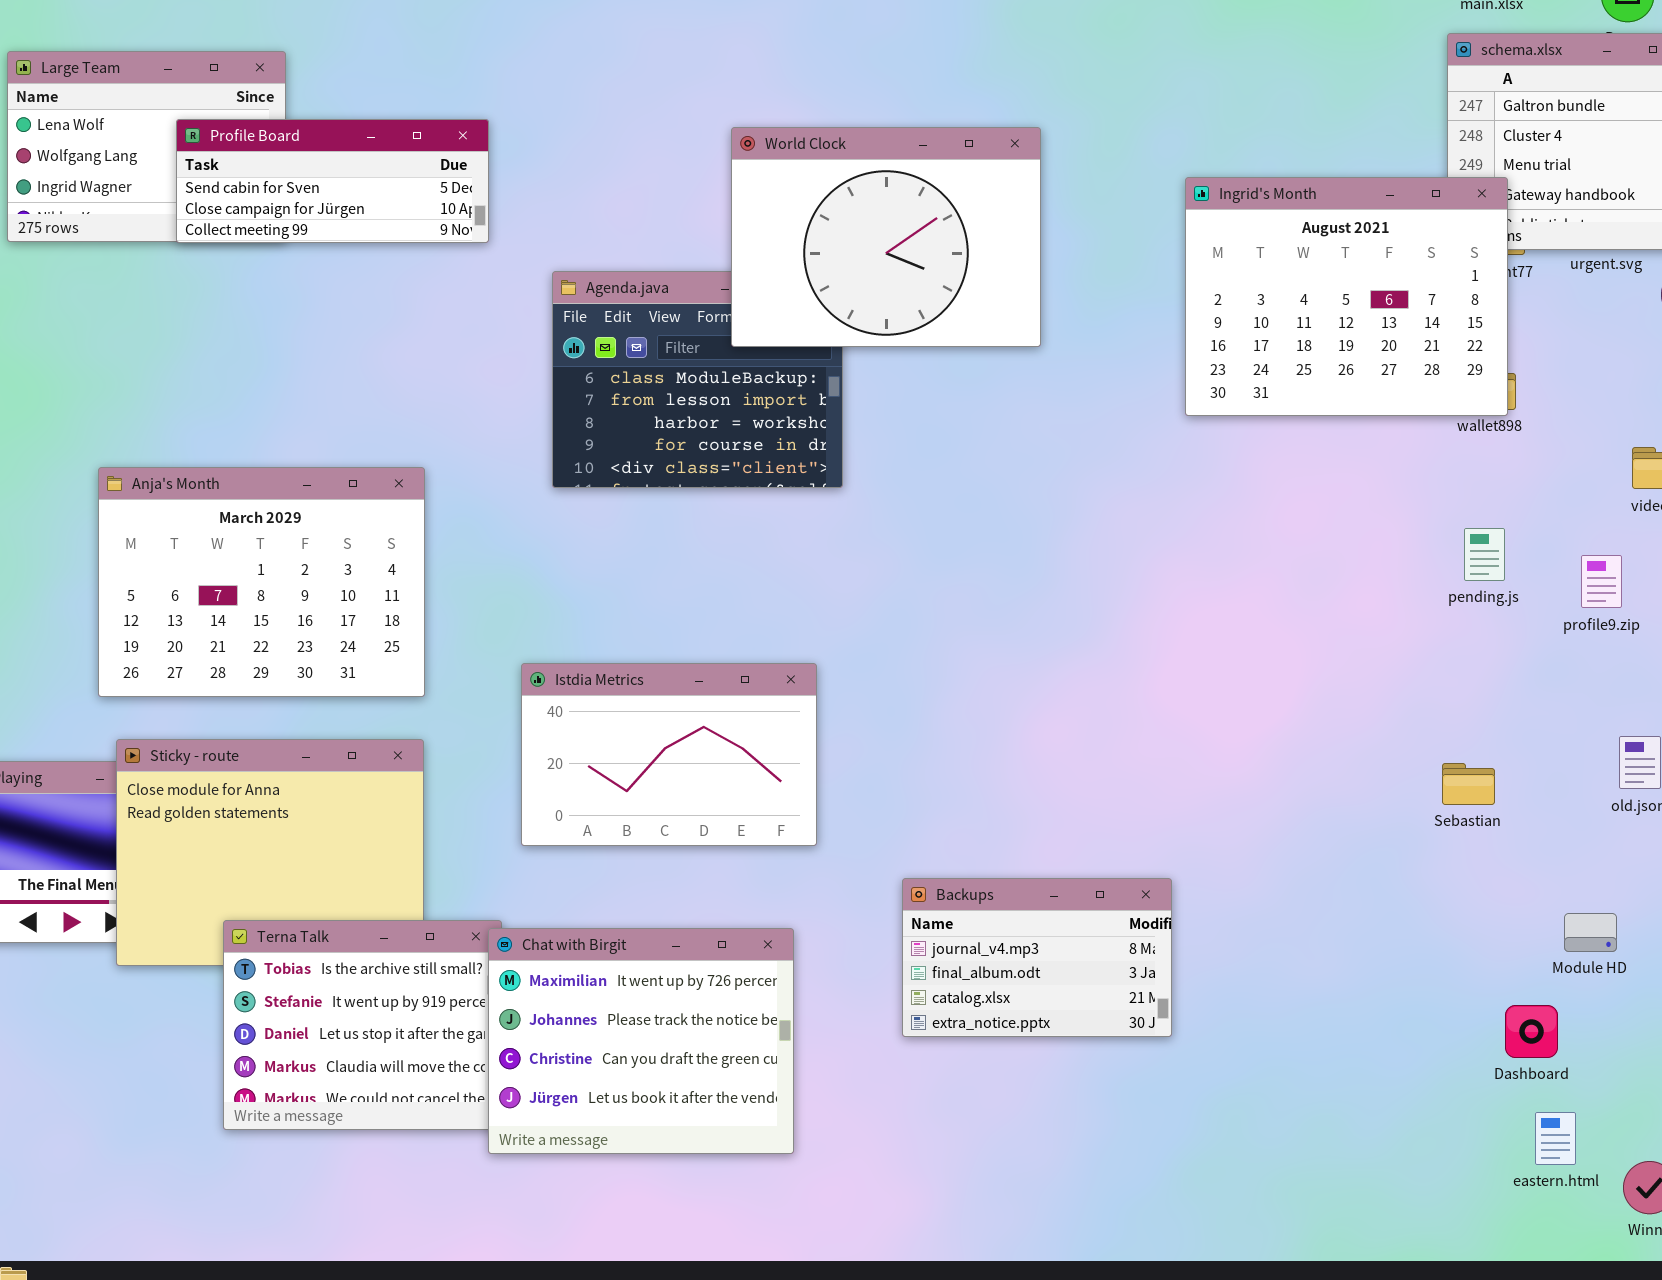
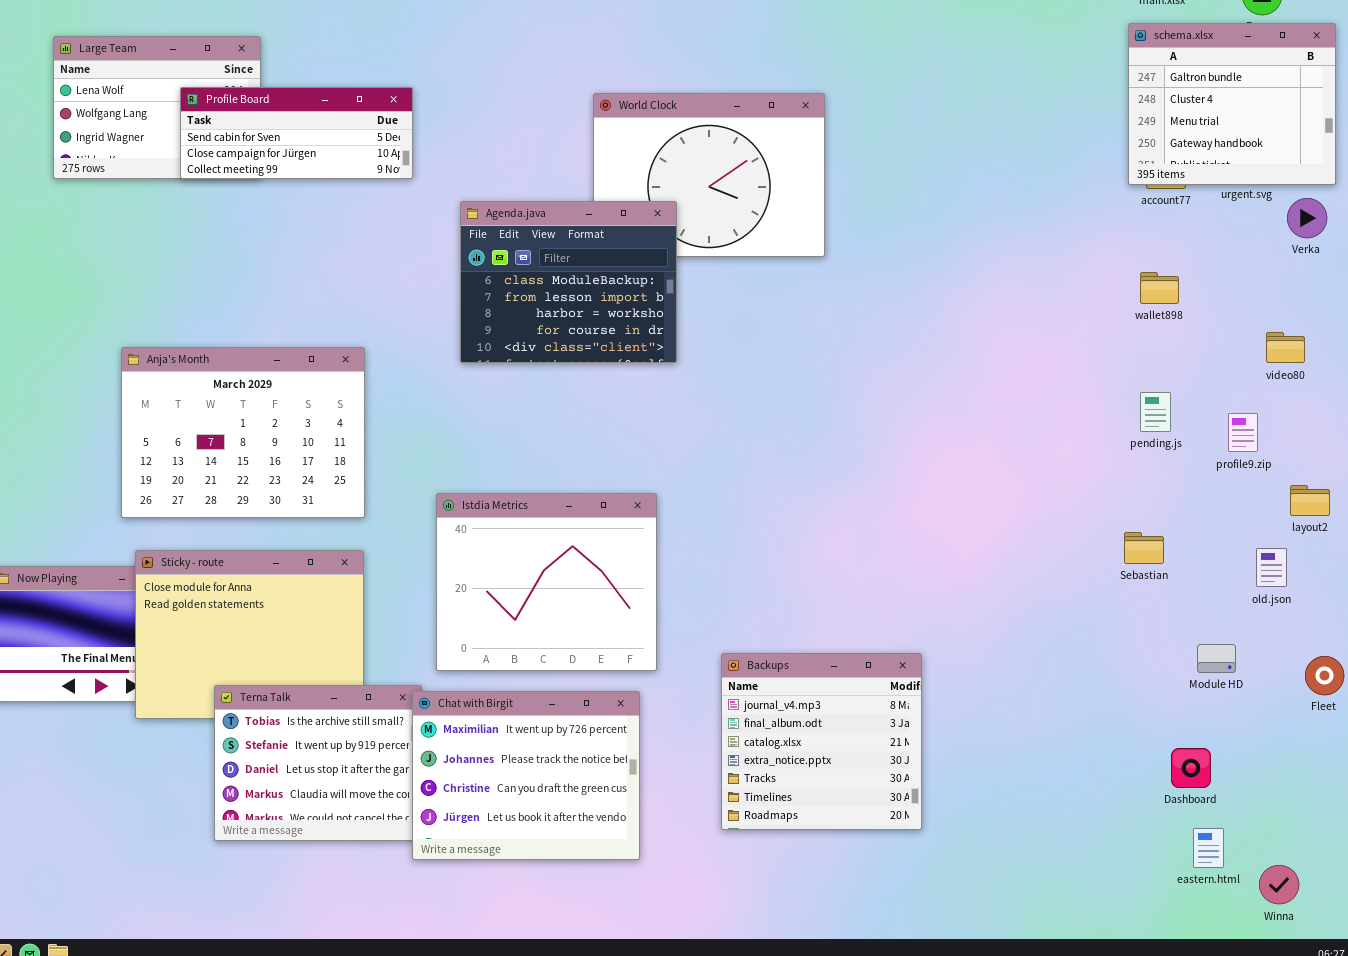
Ingrid's Month: [1185,177,1508,416] -> none, closed
Agenda.java: [552,271,843,488] -> [460,201,677,363], raised
Istdia Metrics: [521,663,817,846] -> [436,493,657,671], resized
Sebastian: [1442,763,1495,805] -> [1124,532,1164,564], moved
Backups: [902,878,1172,1037] -> [721,653,922,830], resized
Module HD: [1564,913,1617,952] -> [1197,644,1236,673], moved

